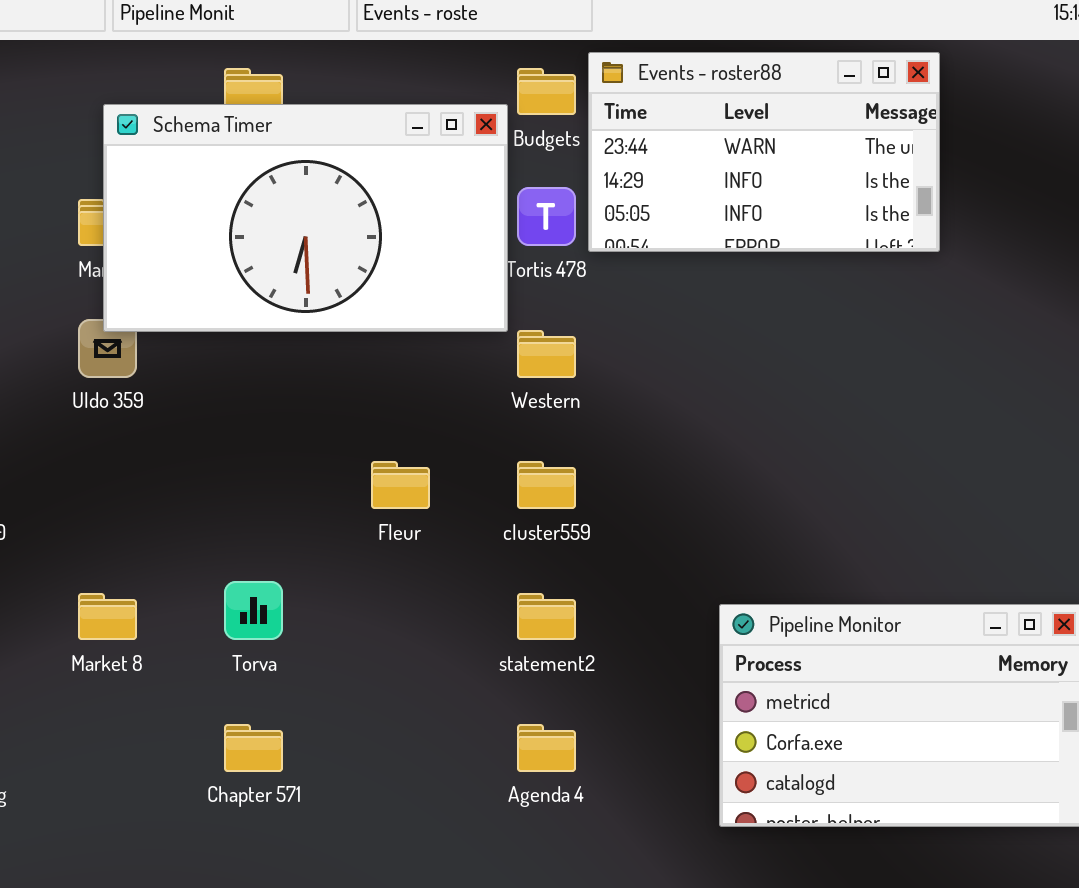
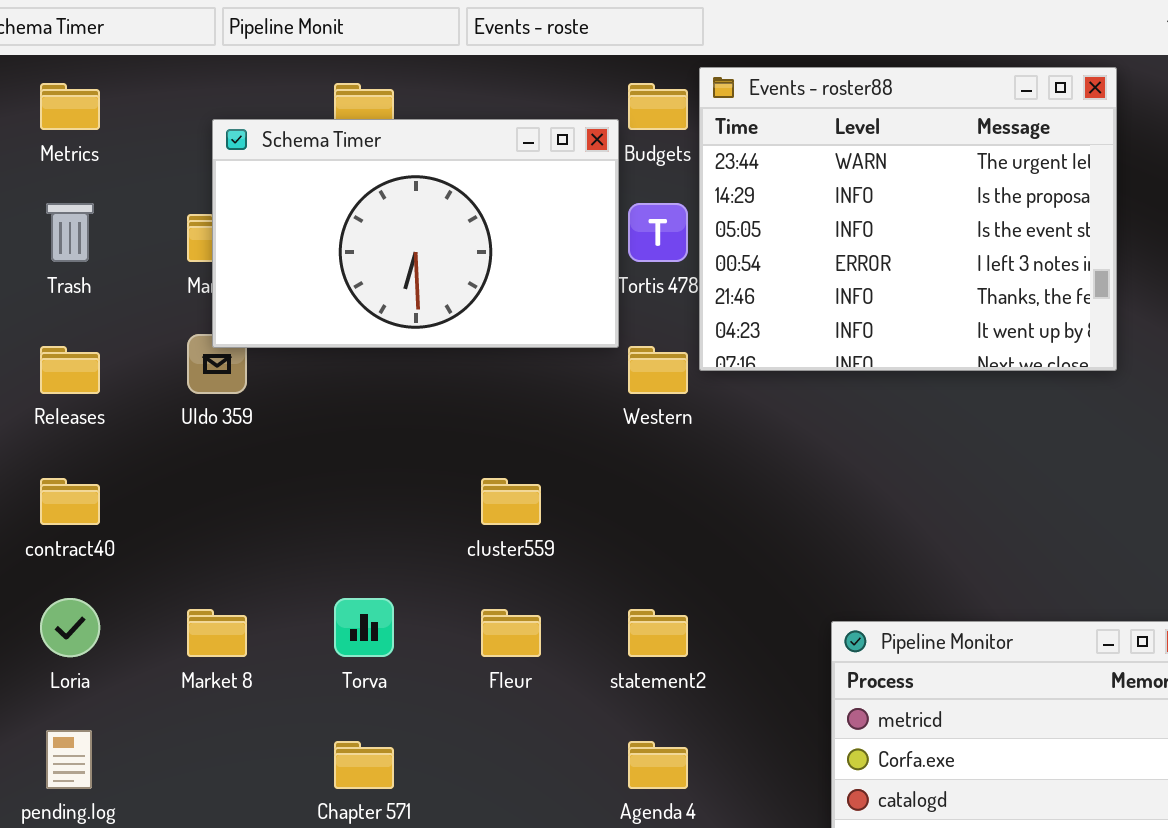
Events - roster88: [588,52,940,252] -> [699,67,1117,371], resized
Fleur: [371,461,430,509] -> [481,609,541,657], moved
cluster559: [517,461,576,509] -> [481,478,541,525], moved

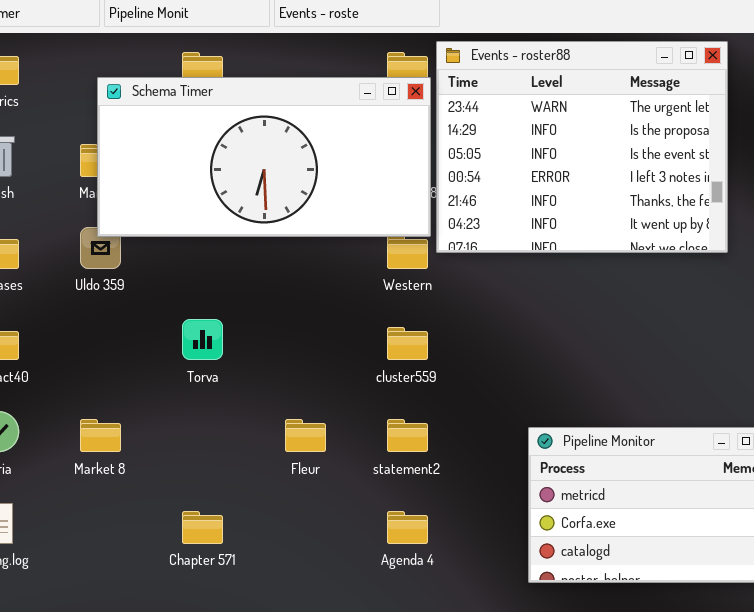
Schema Timer: [212,119,619,348] -> [97,77,431,237], resized
cluster559: [481,478,541,525] -> [387,327,428,360], moved
Torva: [334,598,394,657] -> [182,319,223,360], moved

